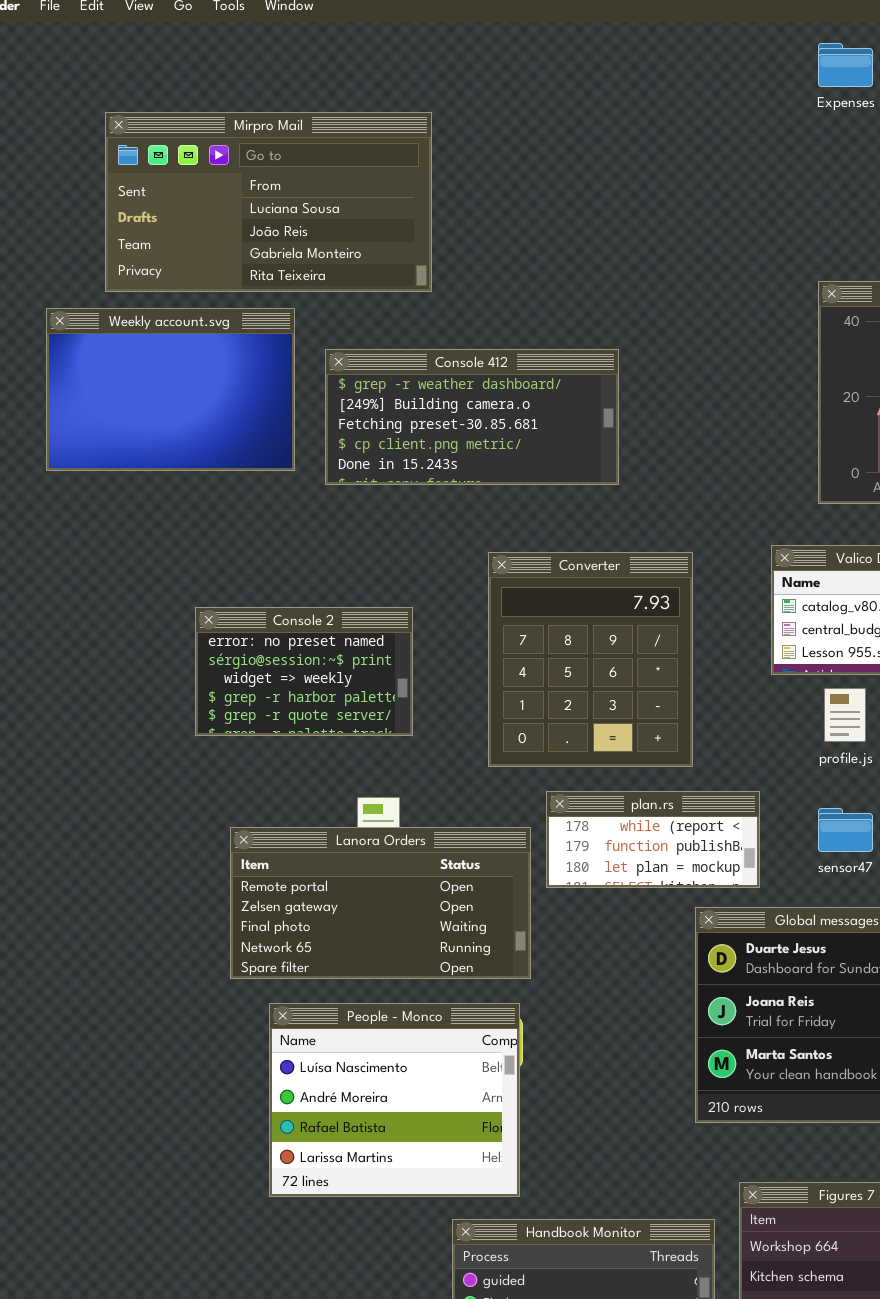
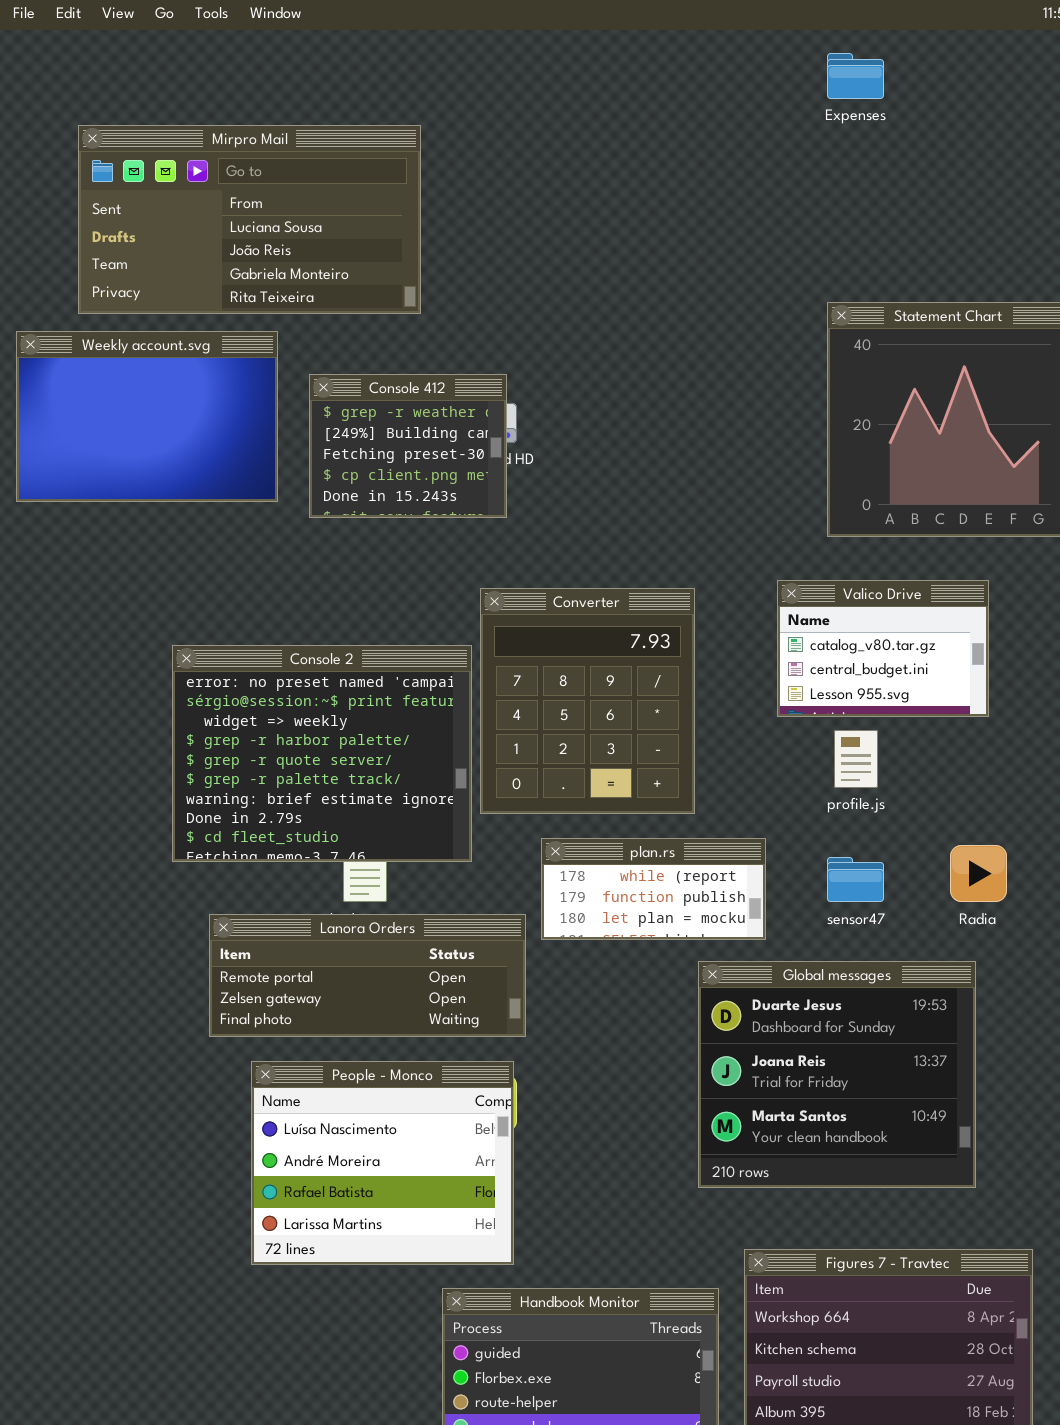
Console 412: [325,349,619,485] -> [309,374,507,518], resized
Console 2: [195,607,413,736] -> [172,645,472,862], resized
Lanora Orders: [230,827,531,979] -> [209,914,526,1037], resized

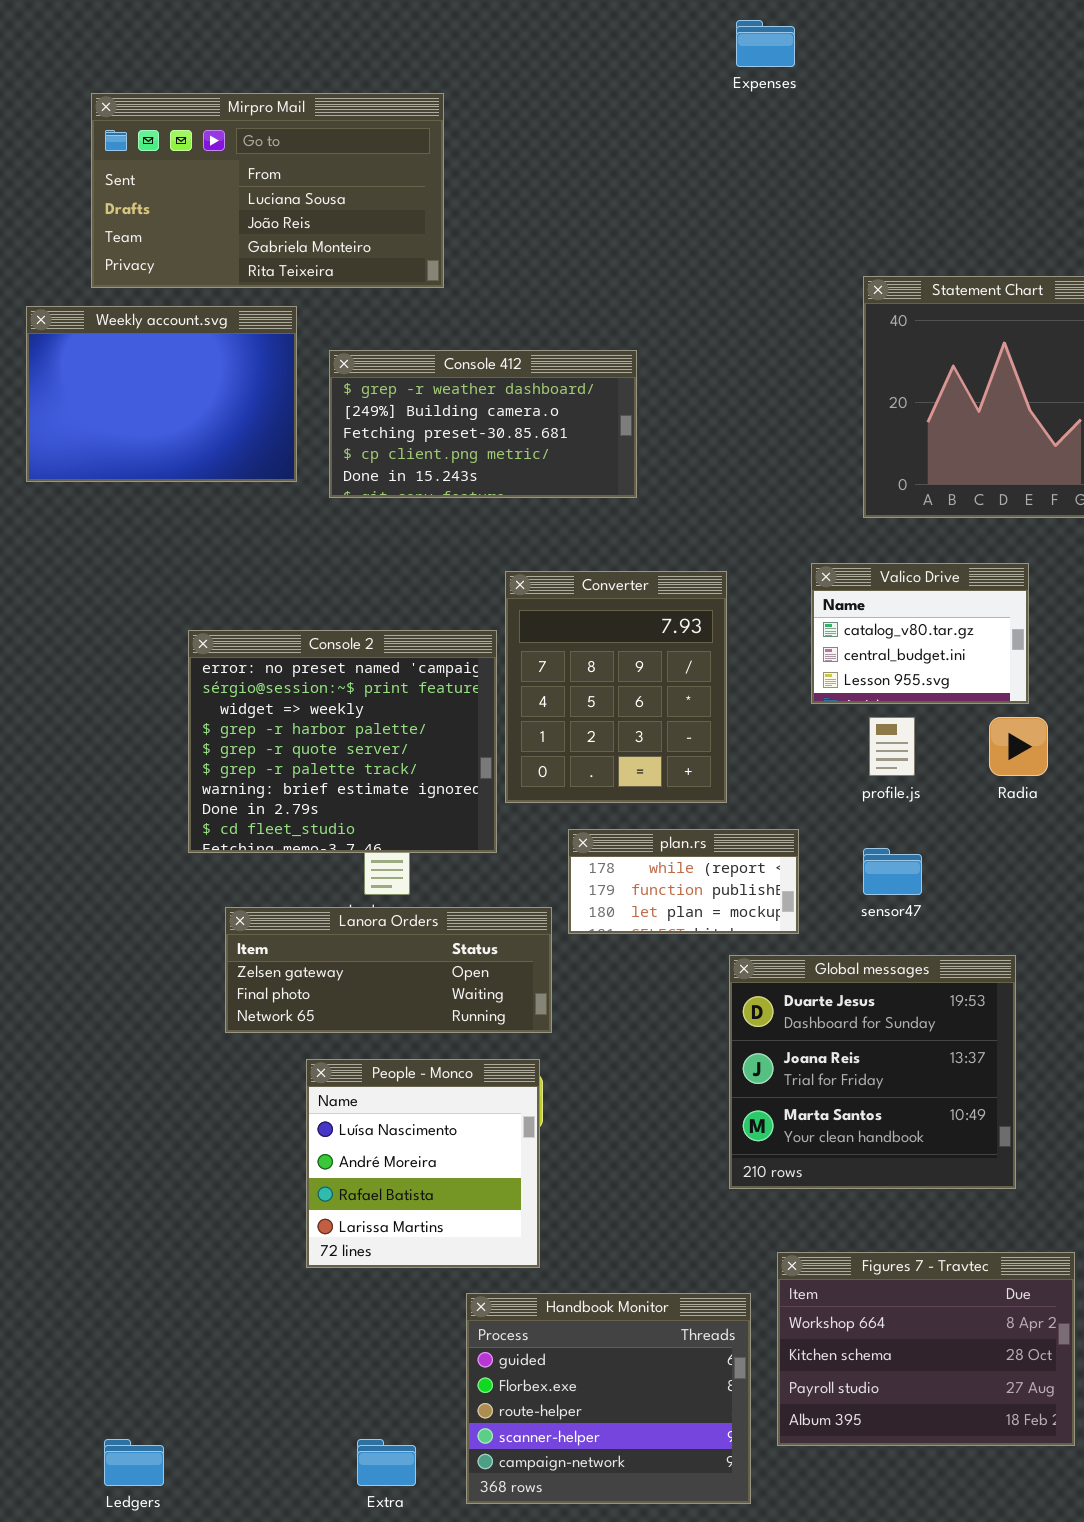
Expenses: [827,53,884,99] -> [736,20,795,67], moved
Console 412: [309,374,507,518] -> [329,350,637,498], resized
Radia: [950,845,1007,902] -> [989,717,1048,776], moved
Lanora Orders: [209,914,526,1037] -> [225,907,552,1033], scrolled down 1 row
People - Monco: [251,1061,514,1265] -> [306,1059,540,1268], resized

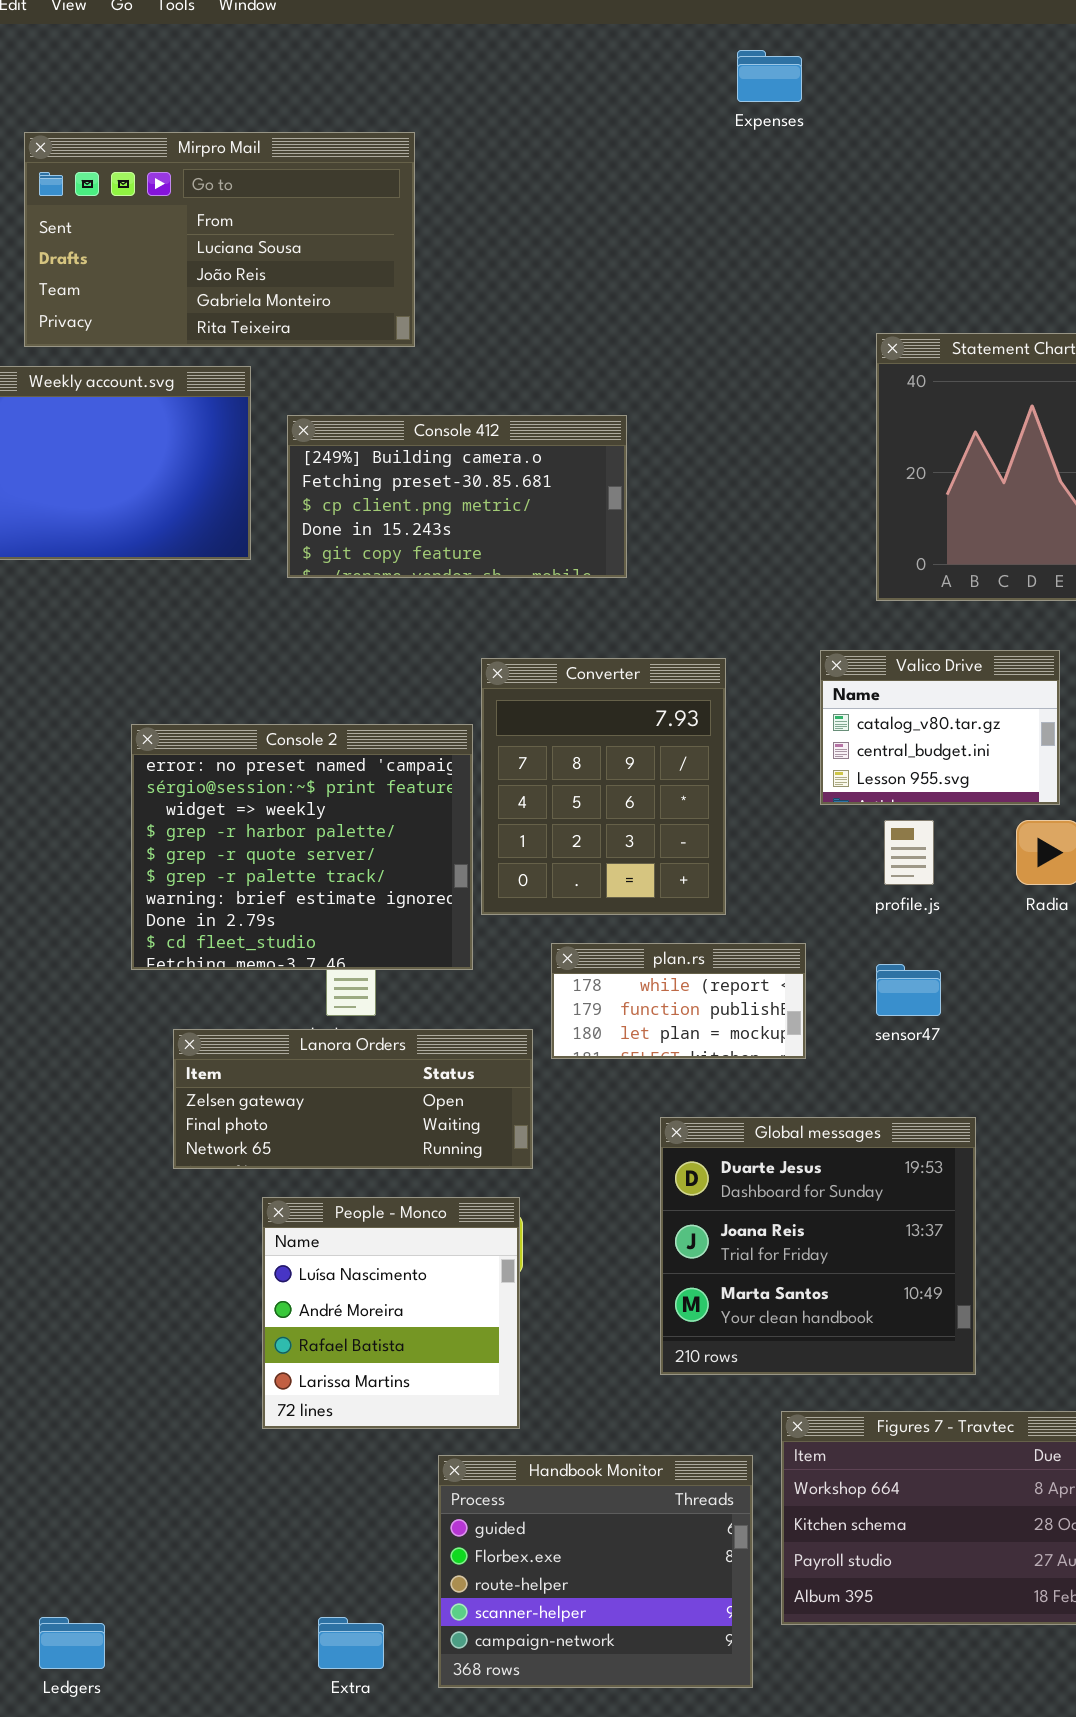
Console 412: [329,350,637,498] -> [287,415,627,578], scrolled down 1 row
Global messages: [729,955,1016,1189] -> [660,1117,976,1375], moved

